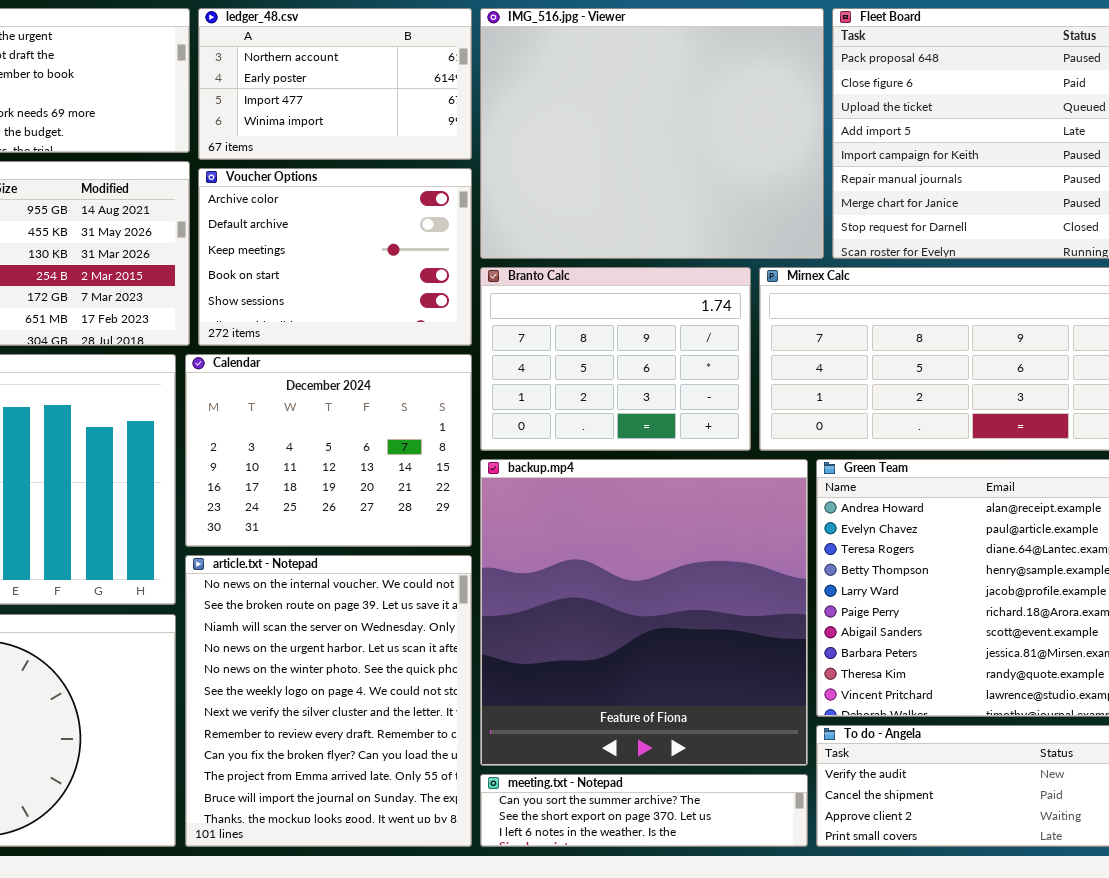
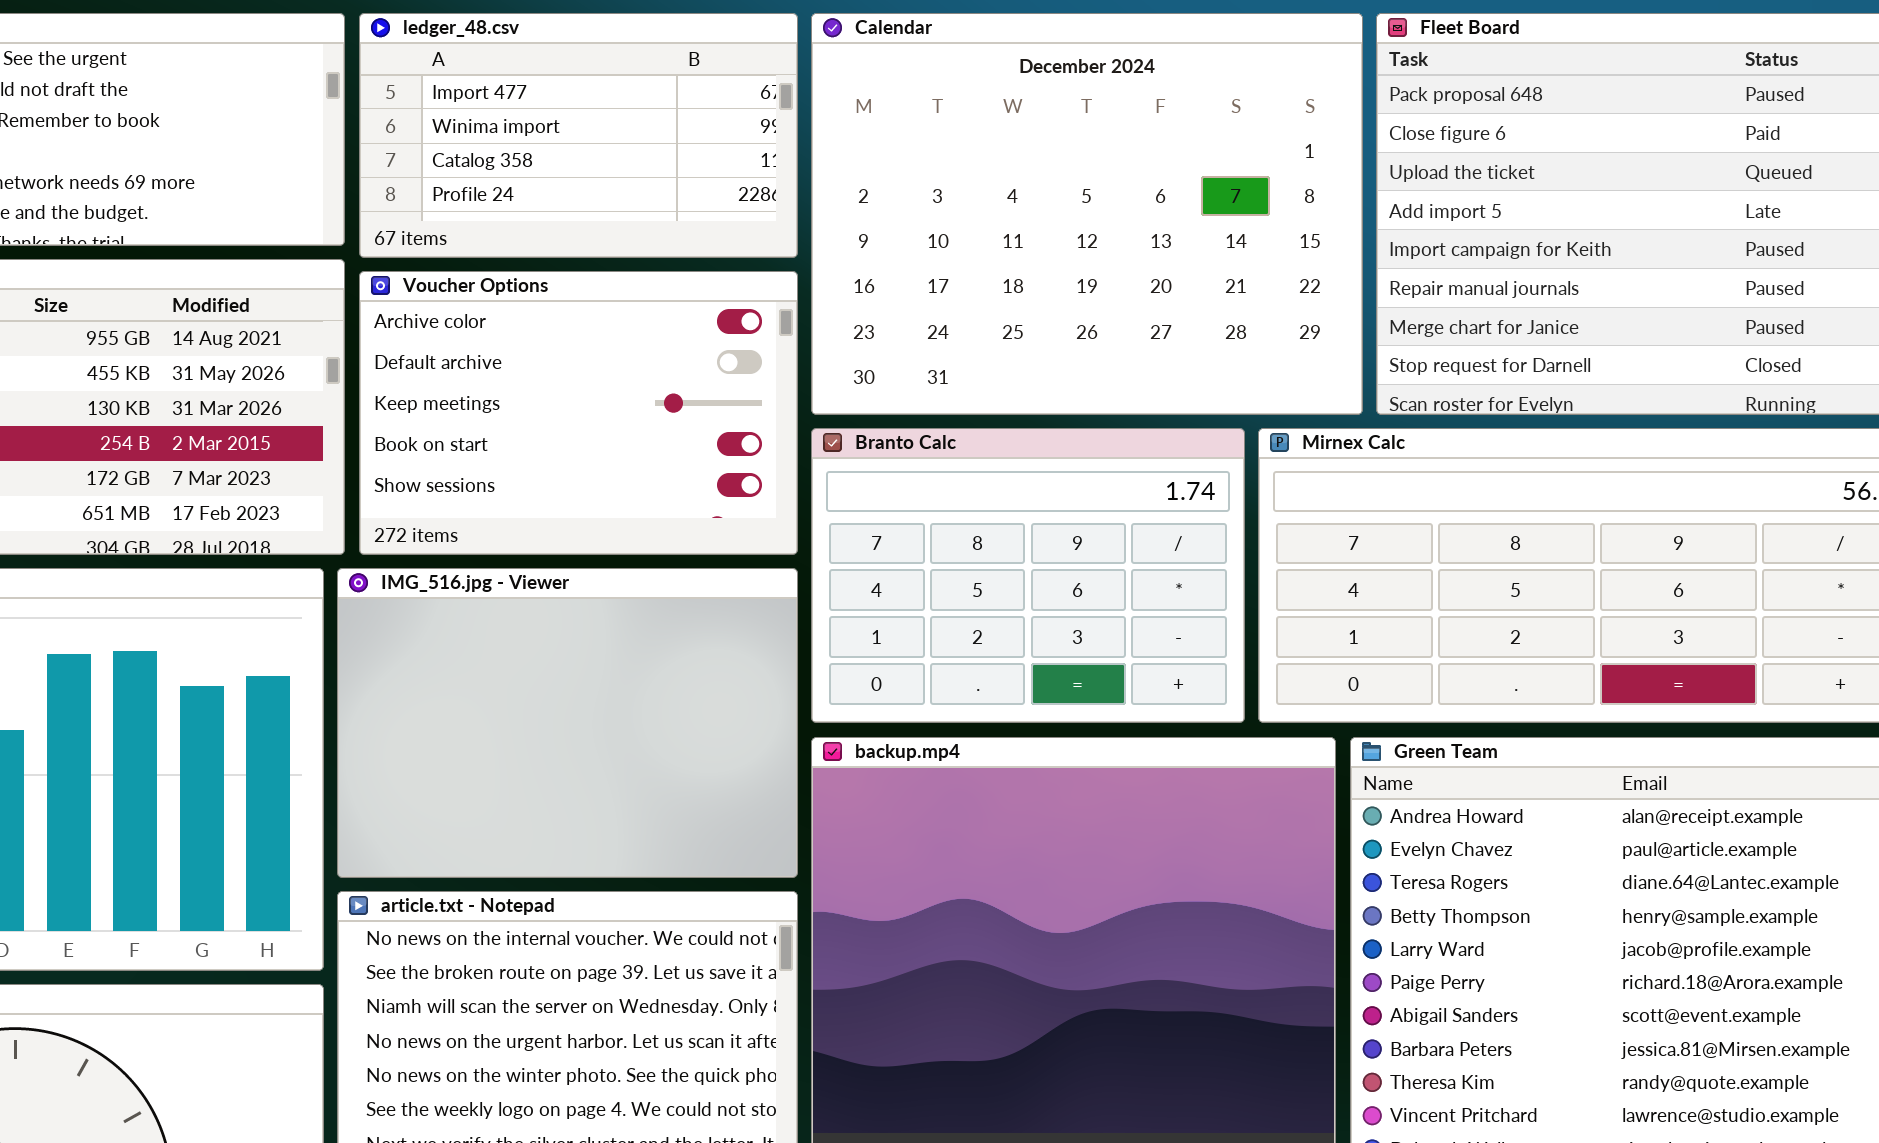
ledger_48.csv: [198,8,472,160] -> [359,13,798,258], scrolled down 2 rows
IMG_516.jpg - Viewer: [480,8,824,259] -> [337,568,798,878], moved, resized
Calendar: [185,354,472,547] -> [811,13,1363,415], moved, resized

